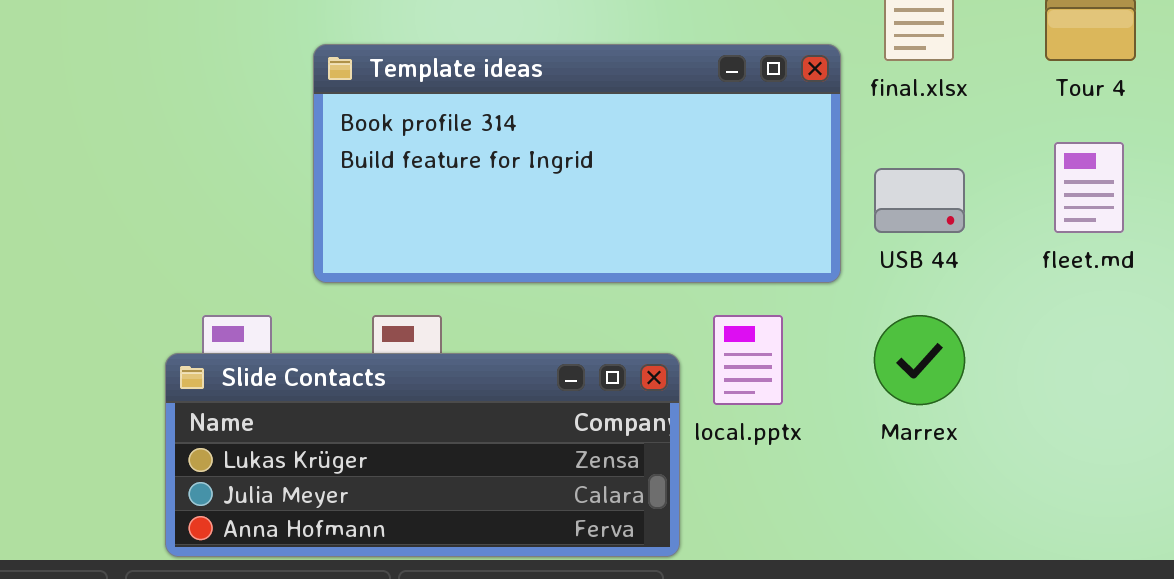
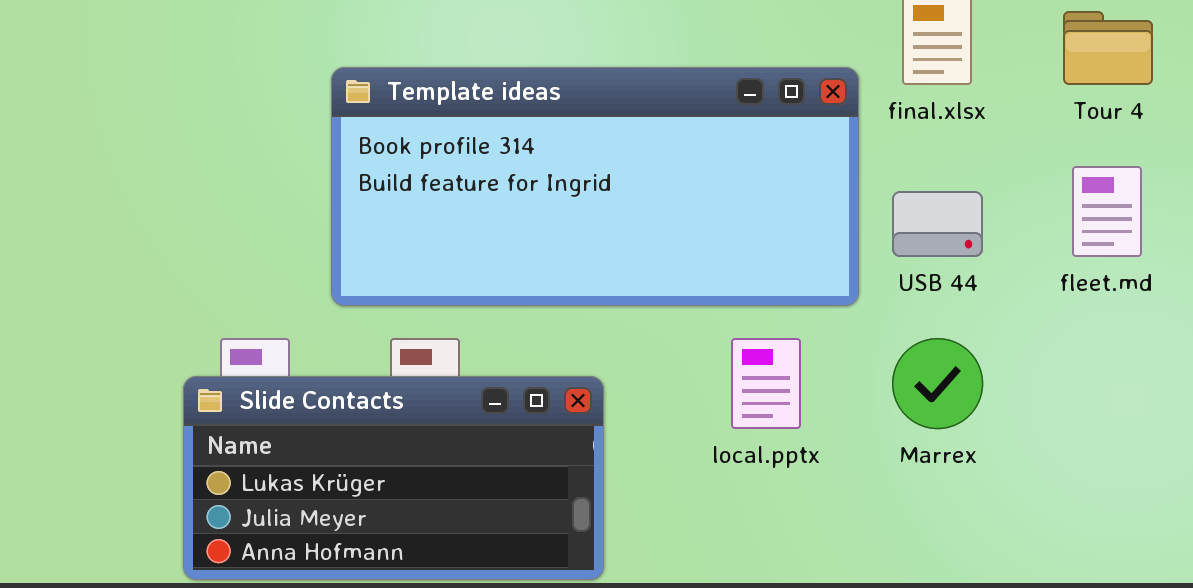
Slide Contacts: [165,353,680,557] -> [183,376,604,580], resized

